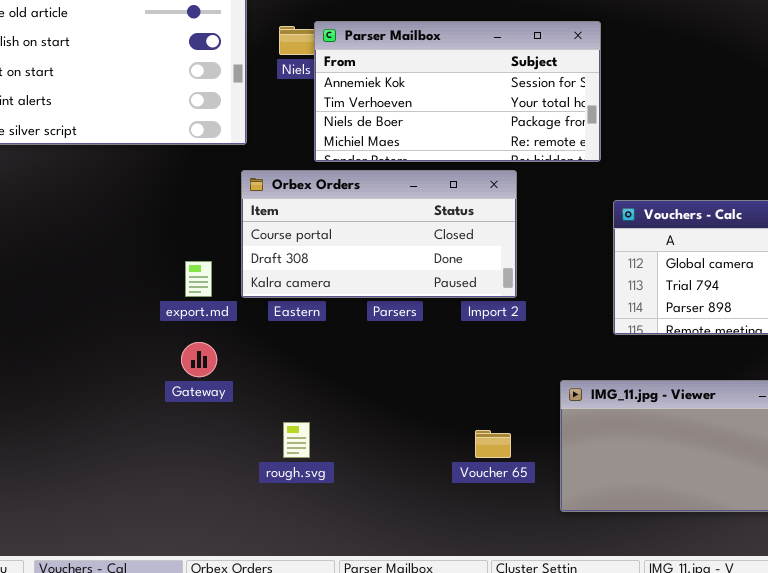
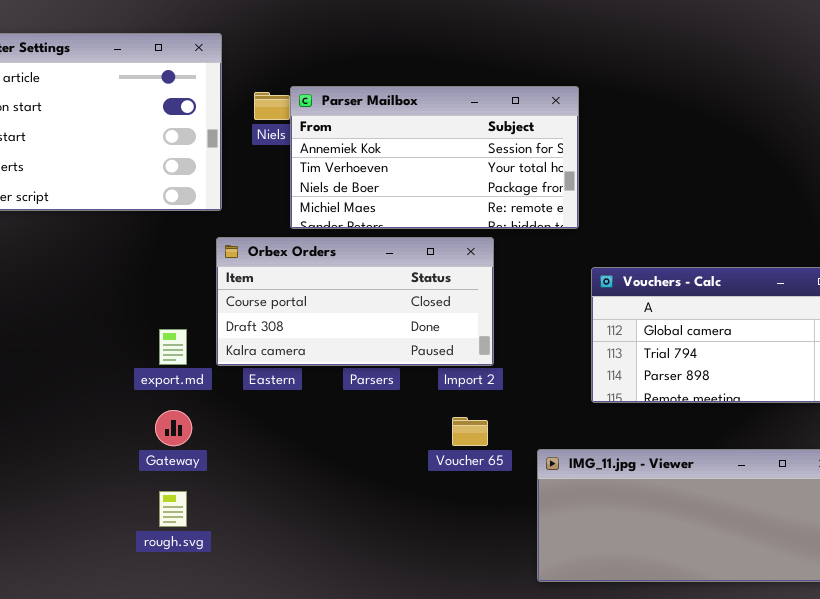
rough.svg: [283,422,310,458] -> [159,491,187,527], moved
Voucher 65: [475,430,511,458] -> [452,417,488,446], moved

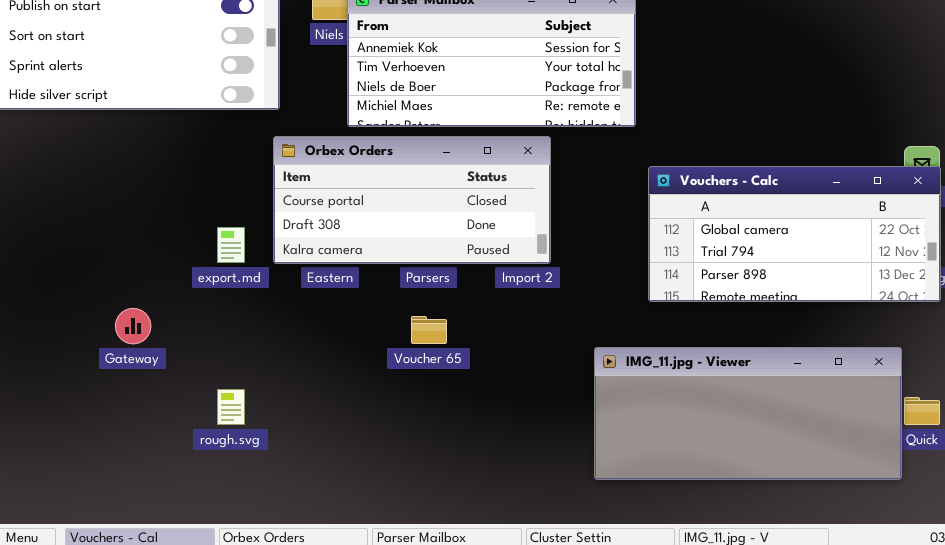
Gateway: [155,410,192,446] -> [115,308,151,344], moved
Voucher 65: [452,417,488,446] -> [411,316,447,344], moved

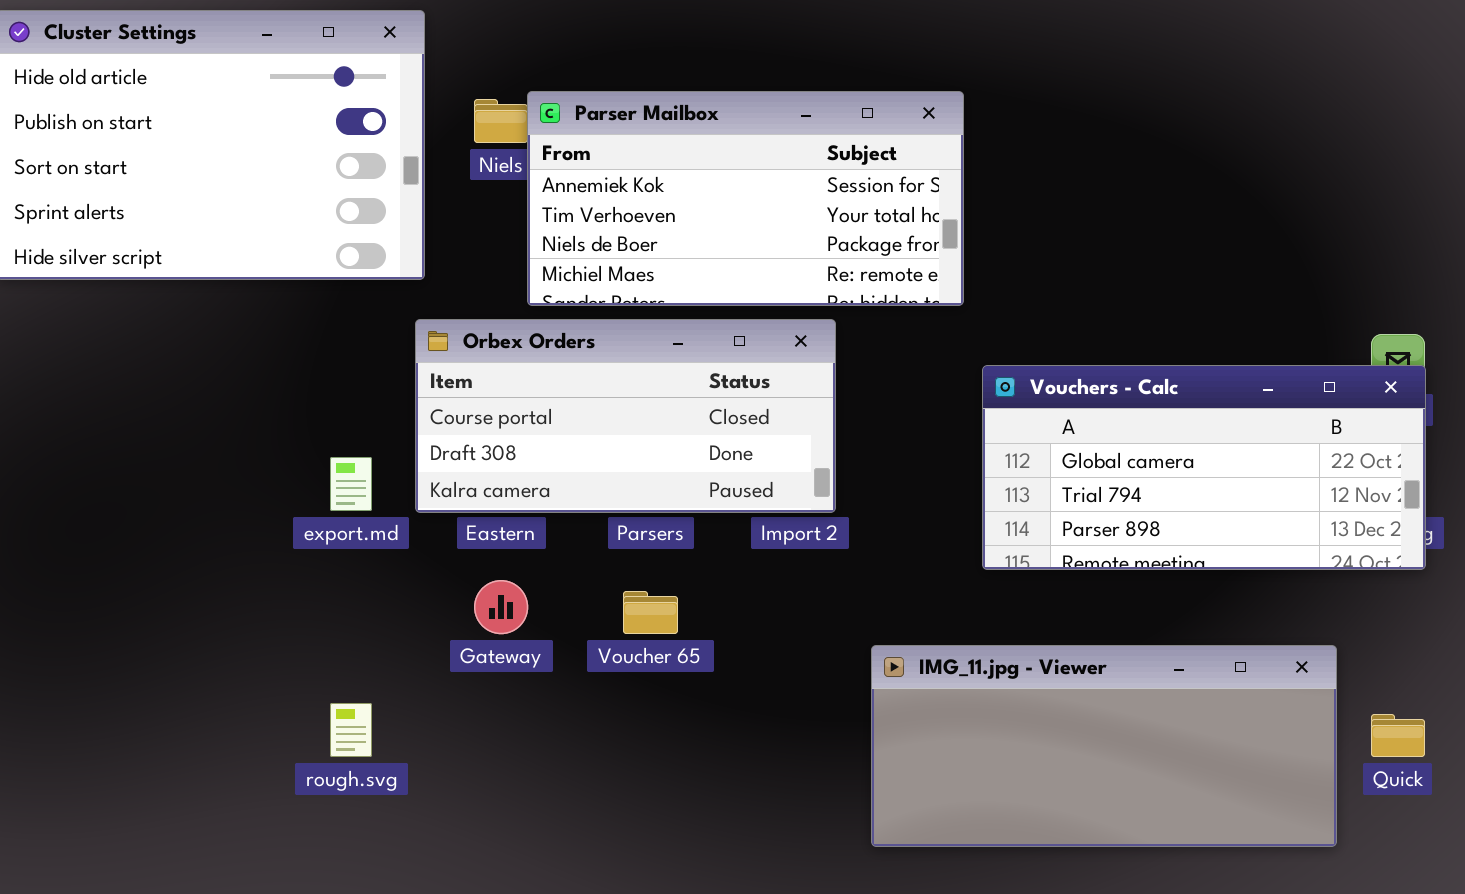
Gateway: [115,308,151,344] -> [474,580,528,634], moved
IMG_11.jpg - Viewer: [594,347,902,480] -> [871,645,1337,847], moved

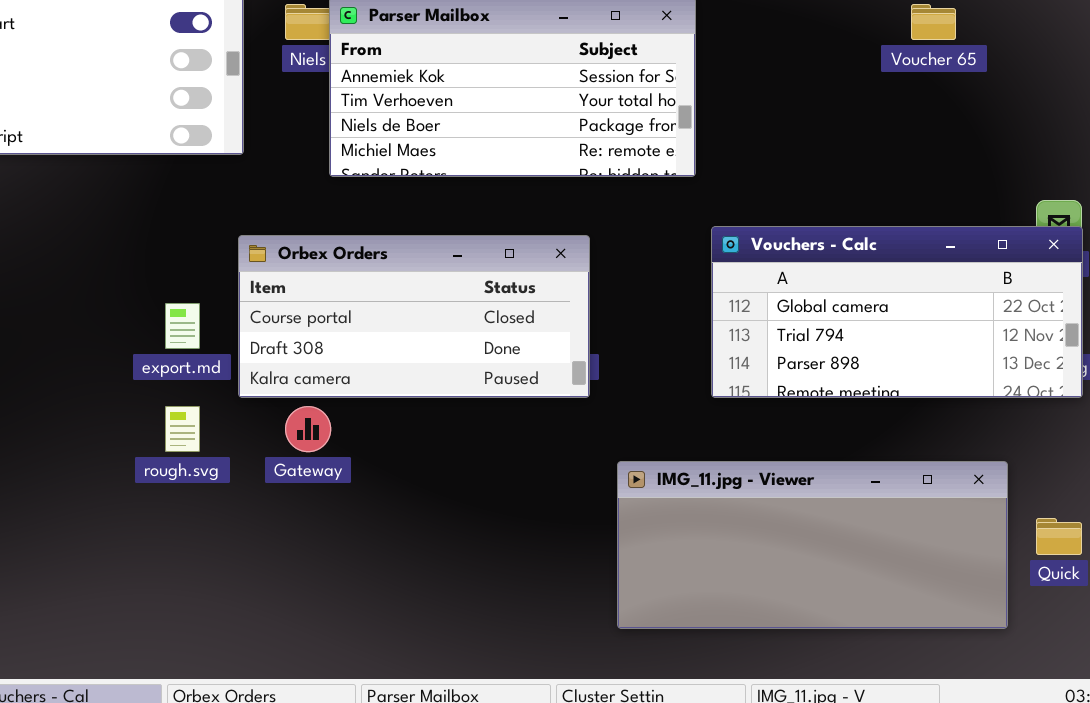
Orbex Orders: [415,319,836,513] -> [238,235,590,398], moved
Voucher 65: [623,591,678,634] -> [911,4,956,40], moved
rough.svg: [330,703,372,757] -> [165,406,200,452], moved

